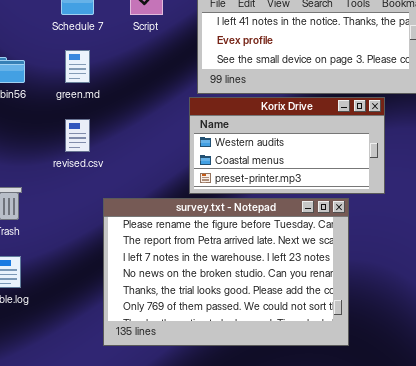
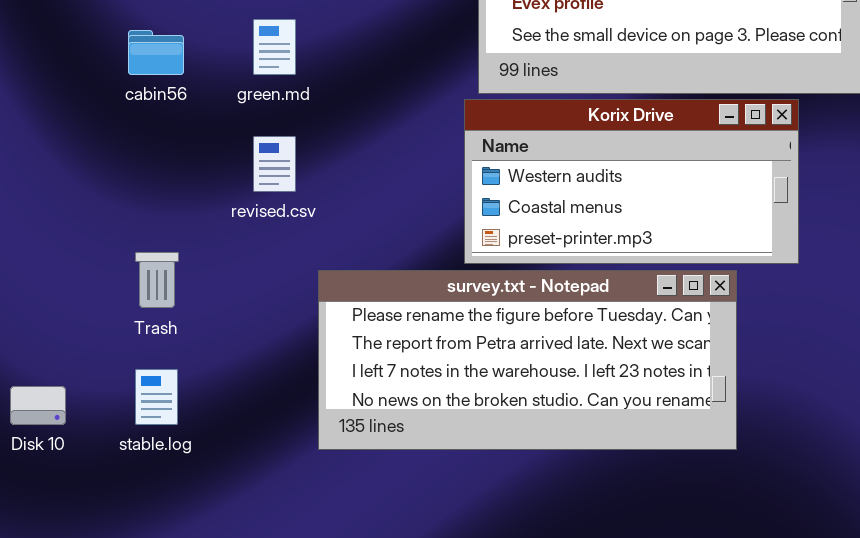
survey.txt - Notepad: [103,198,349,346] -> [318,270,737,450], resized

